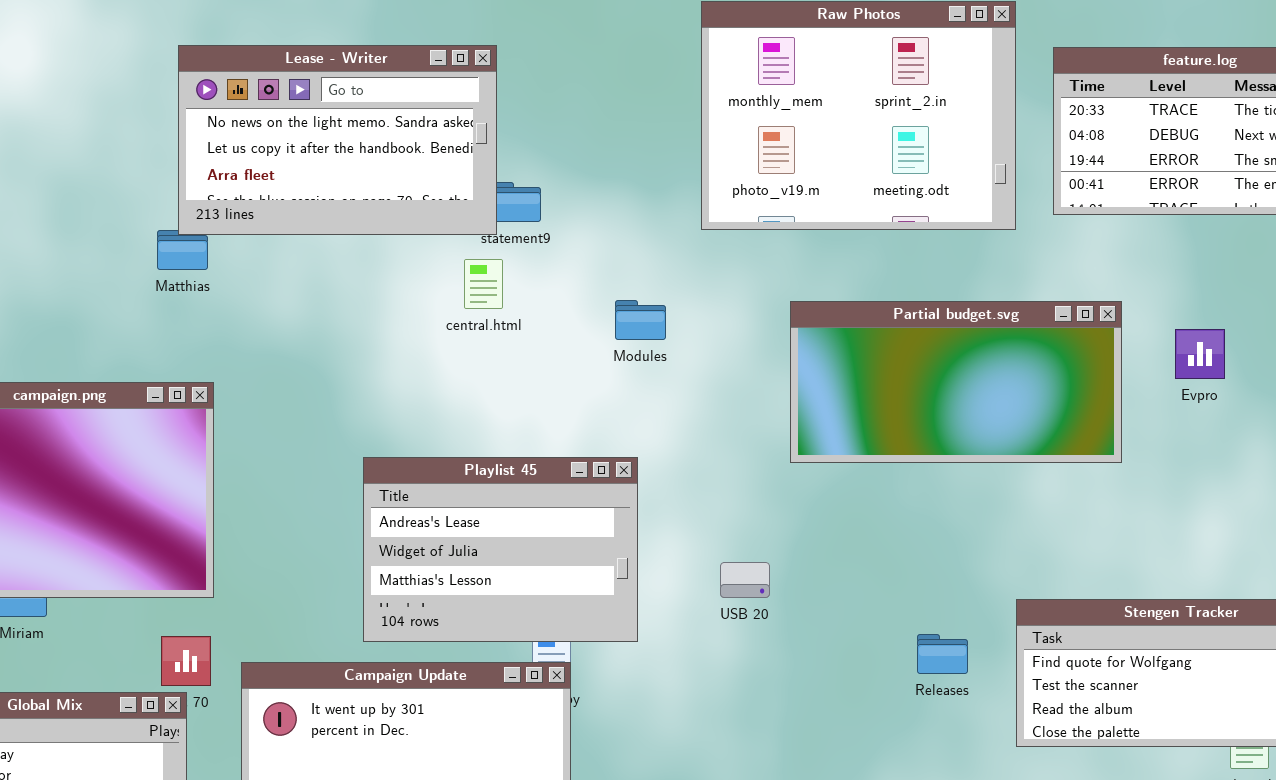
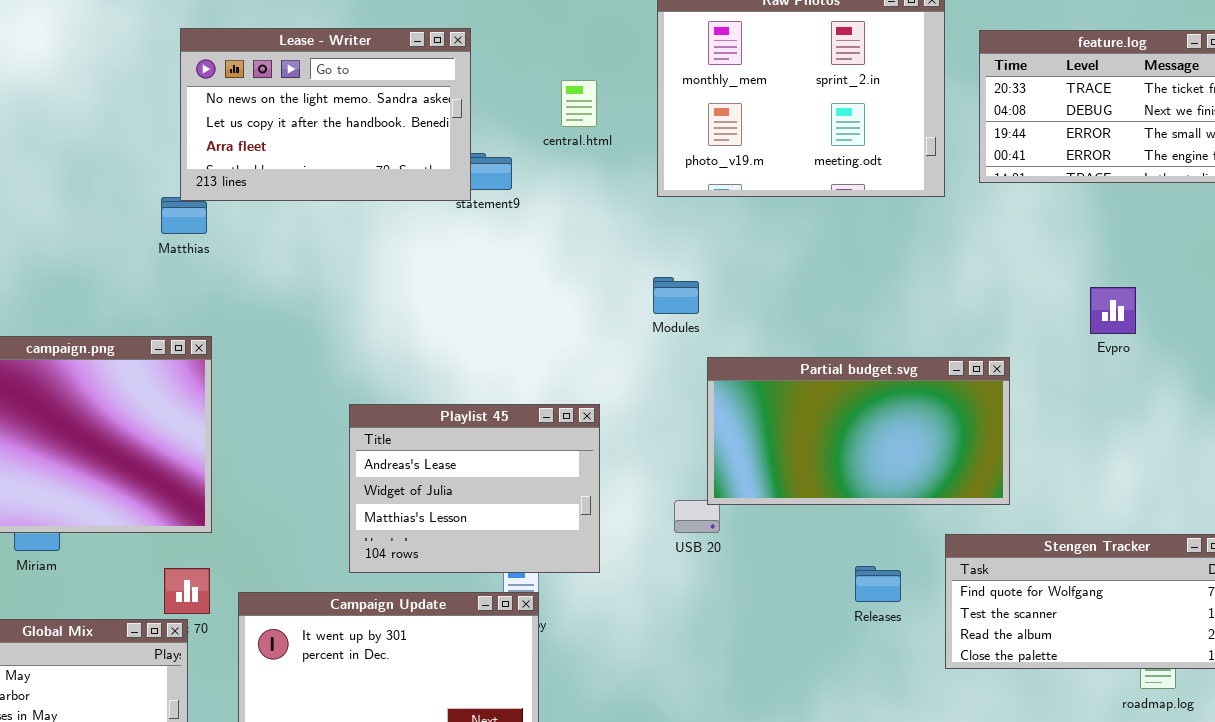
central.html: [464,259,503,309] -> [561,80,597,127], moved
Modules: [615,300,666,340] -> [653,277,699,314], moved
Partial budget.svg: [790,301,1122,463] -> [707,357,1010,505], moved

